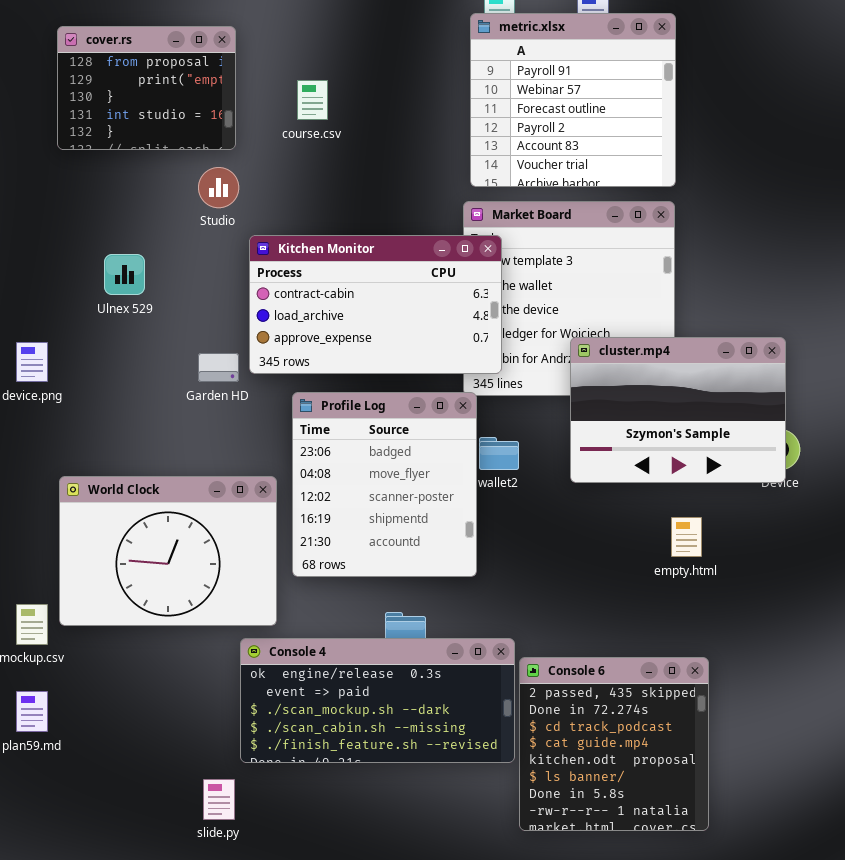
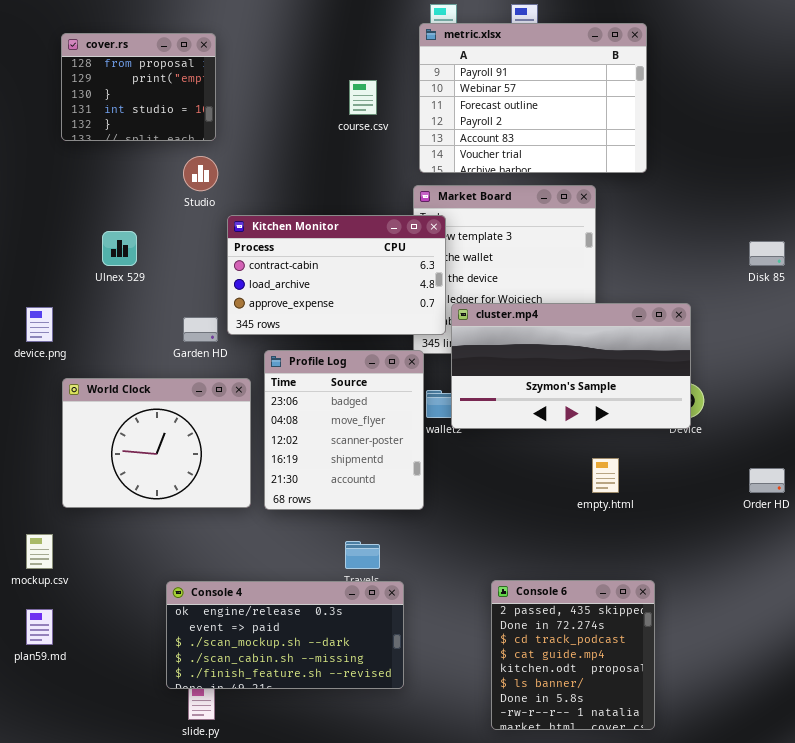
metric.xlsx: [470,13,676,187] -> [419,23,647,173], resized
course.csv: [297,80,328,120] -> [349,80,377,115], moved
cluster.mp4: [570,337,786,483] -> [451,303,691,429], resized
World Clock: [59,476,277,626] -> [62,378,251,508], moved
Console 4: [240,638,515,763] -> [166,581,404,689], moved
Console 6: [519,657,709,831] -> [491,580,655,730], moved

